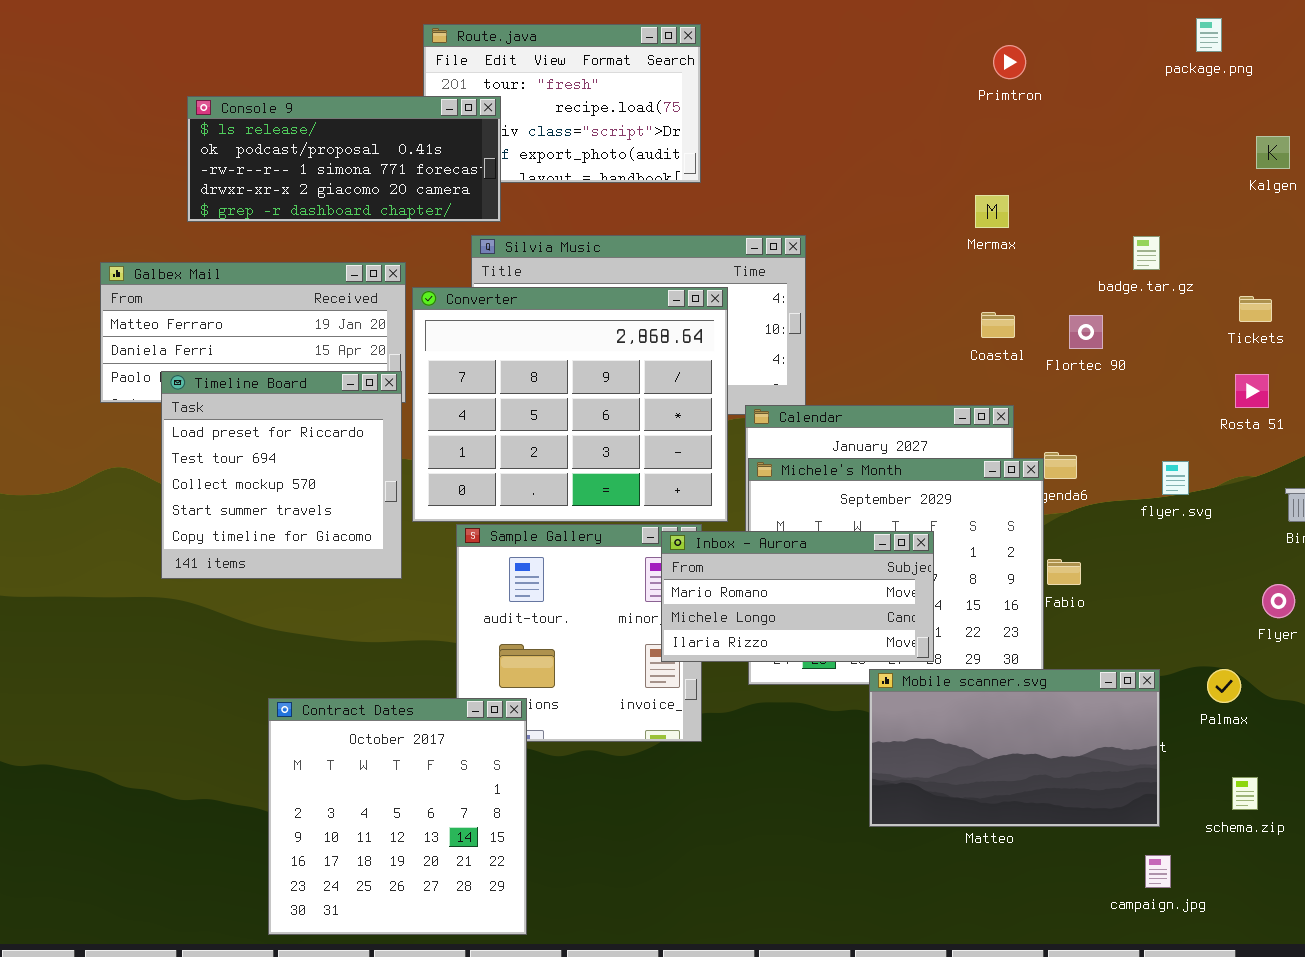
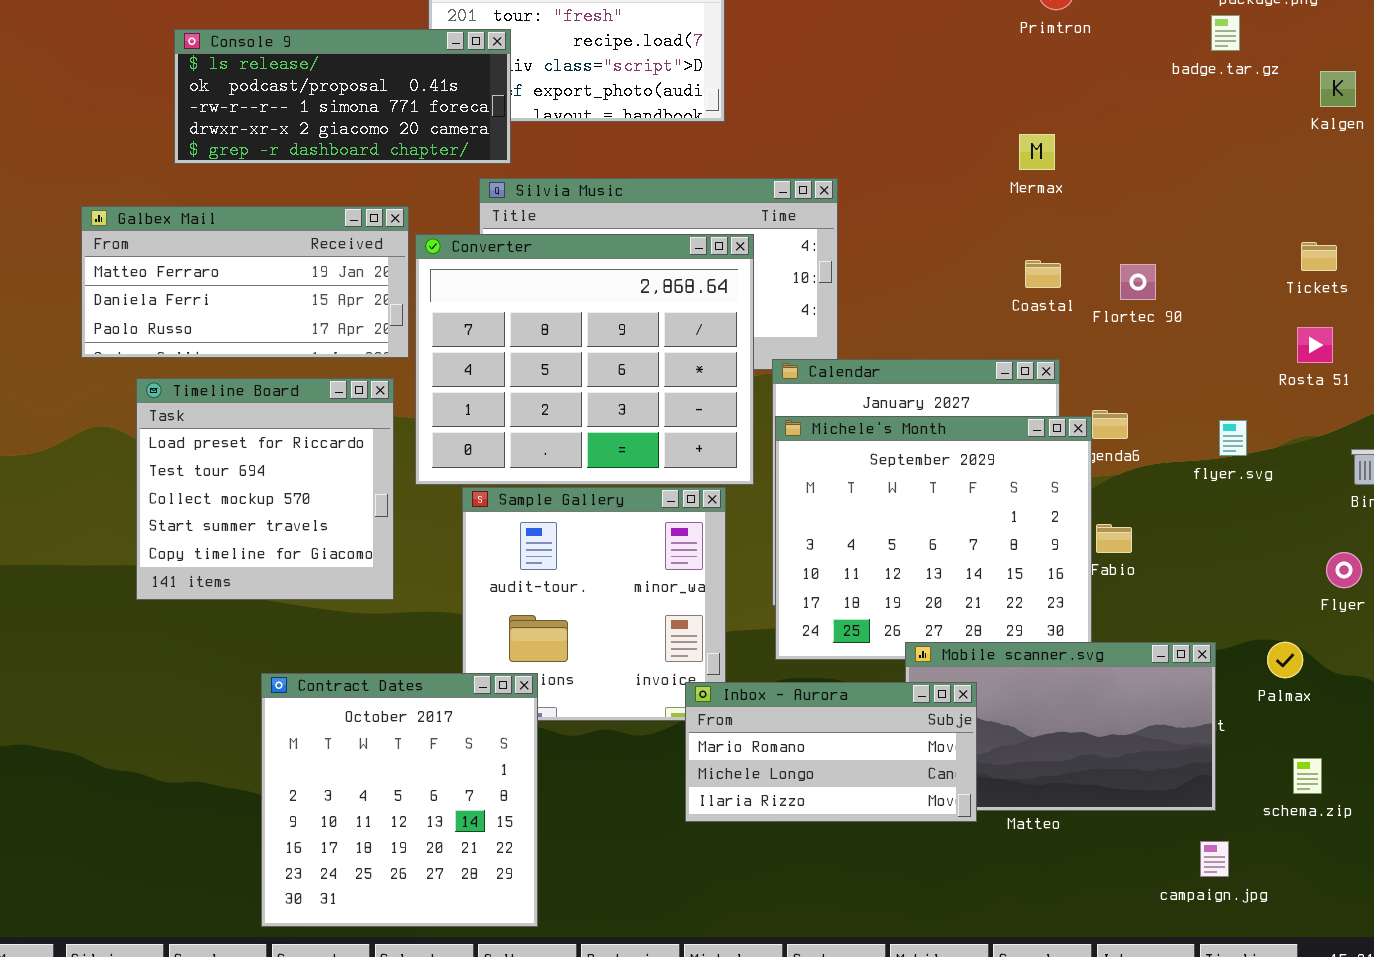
badge.tar.gz: [1133,236,1160,270] -> [1211,15,1240,51], moved
Timeline Board: [161,371,402,579] -> [136,378,394,600], moved
Inbox - Aurora: [661,531,934,662] -> [685,682,977,822], moved

